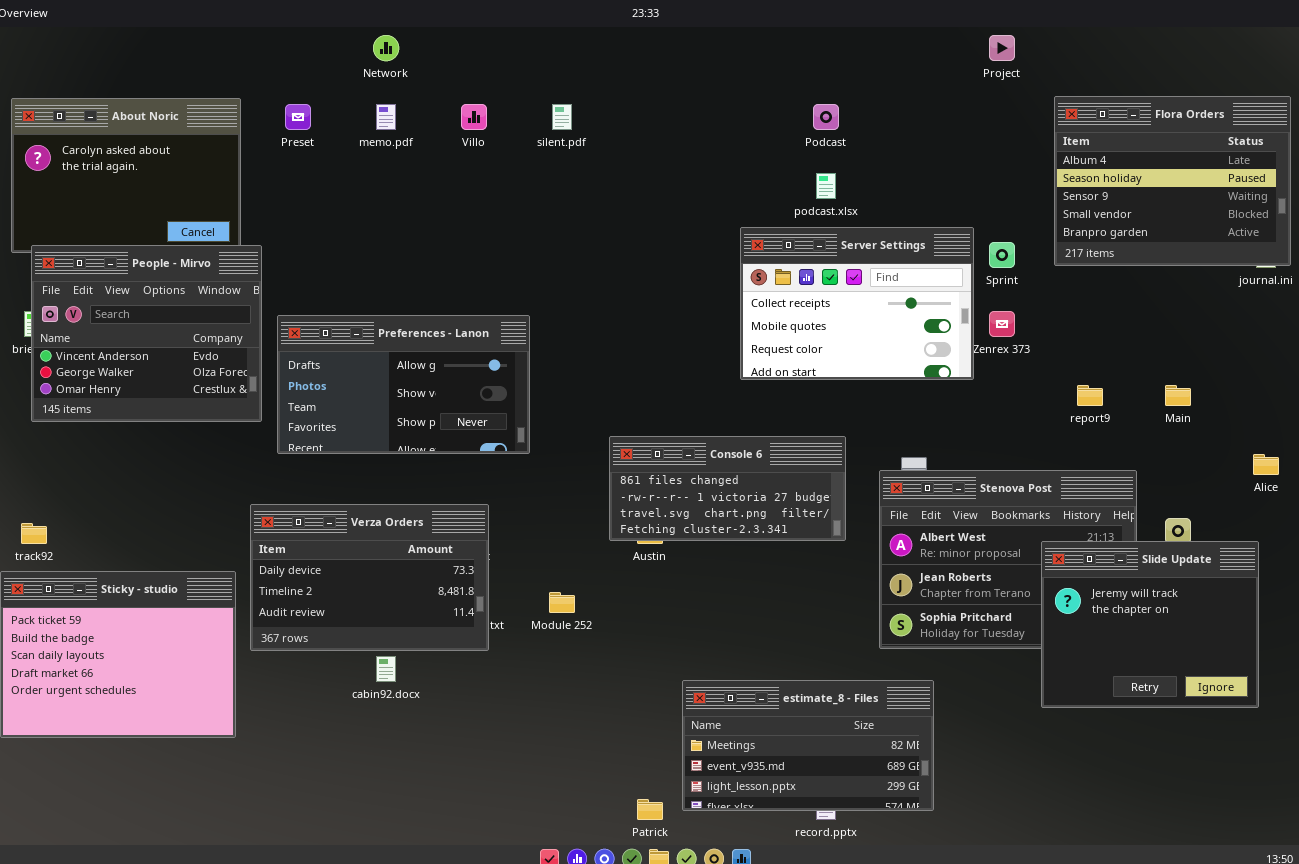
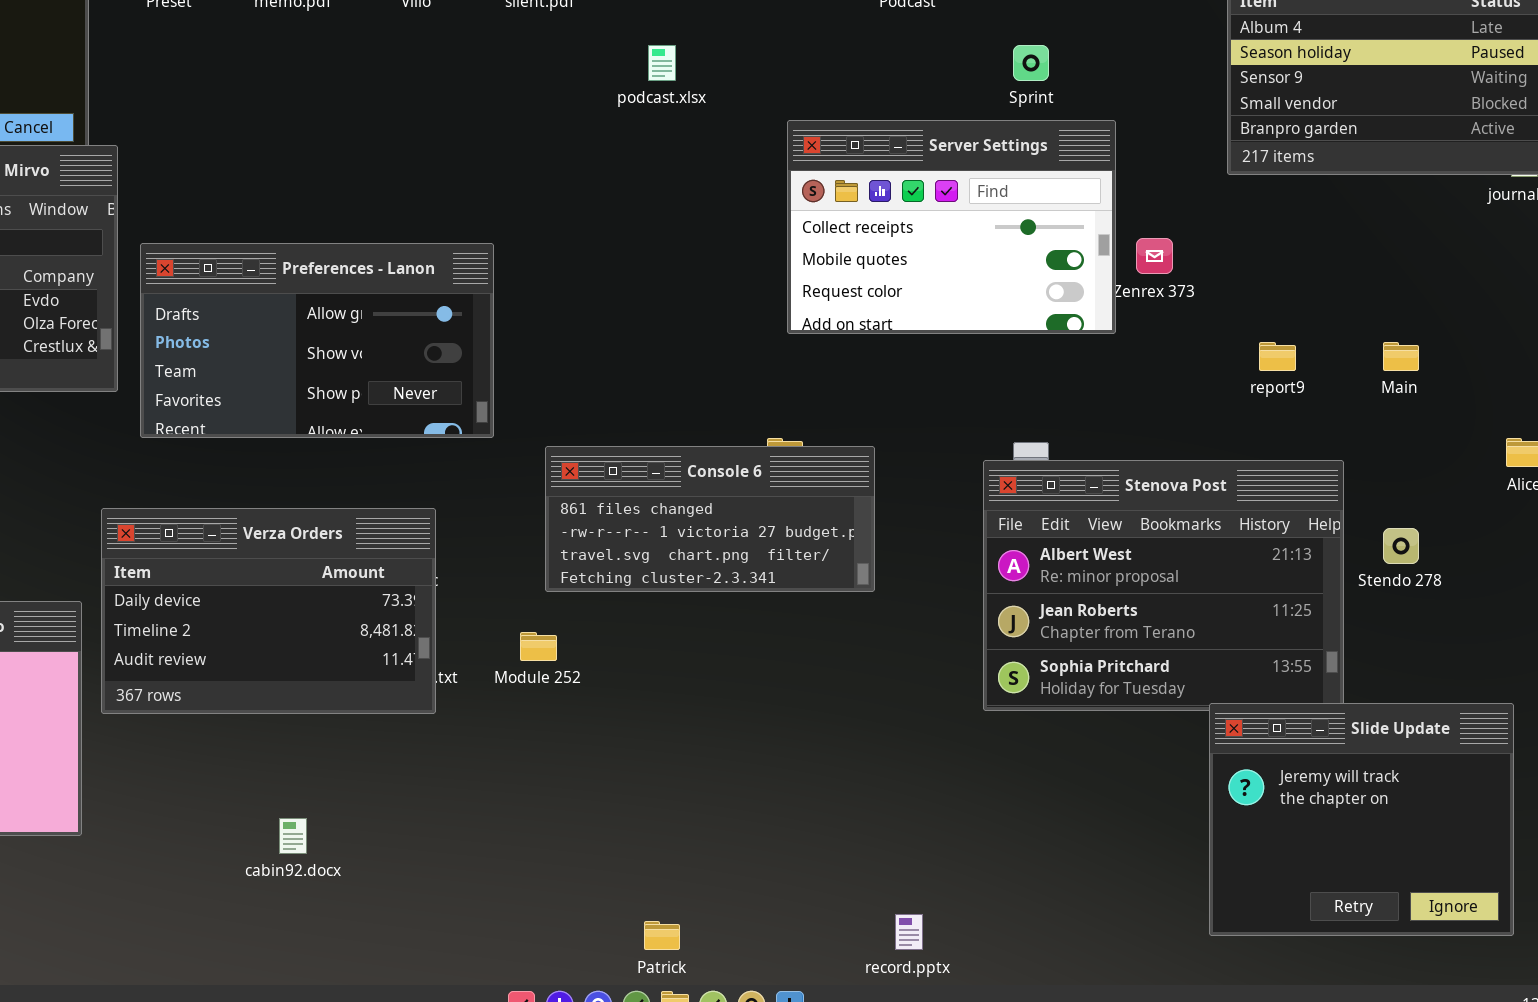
podcast.xlsx: [816,173,836,199] -> [648,45,676,81], moved
Sprint: [989,242,1015,268] -> [1013,45,1049,81], moved
Console 6: [609,436,846,541] -> [545,446,875,592], moved
Slide Update: [1041,541,1259,708] -> [1209,703,1514,936], moved
cabin92.docx: [376,656,396,682] -> [279,818,307,854], moved
estimate_8 - Files: [682,680,934,811] -> none, closed

